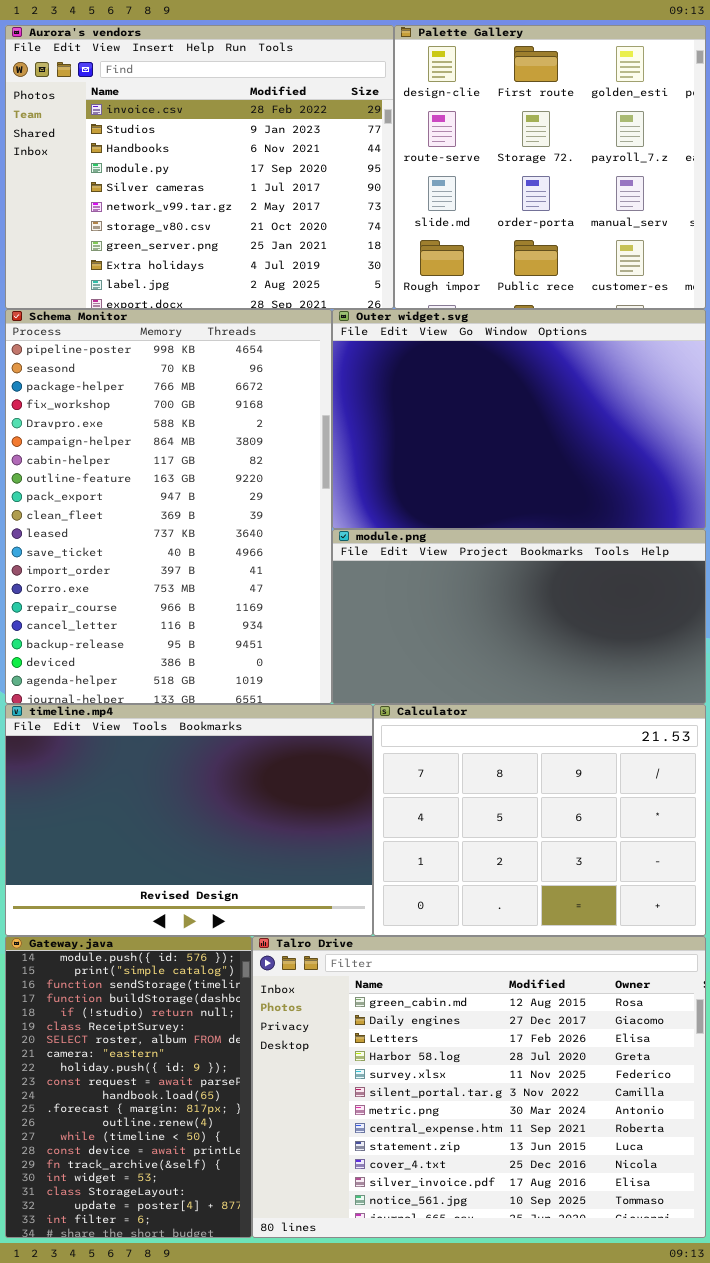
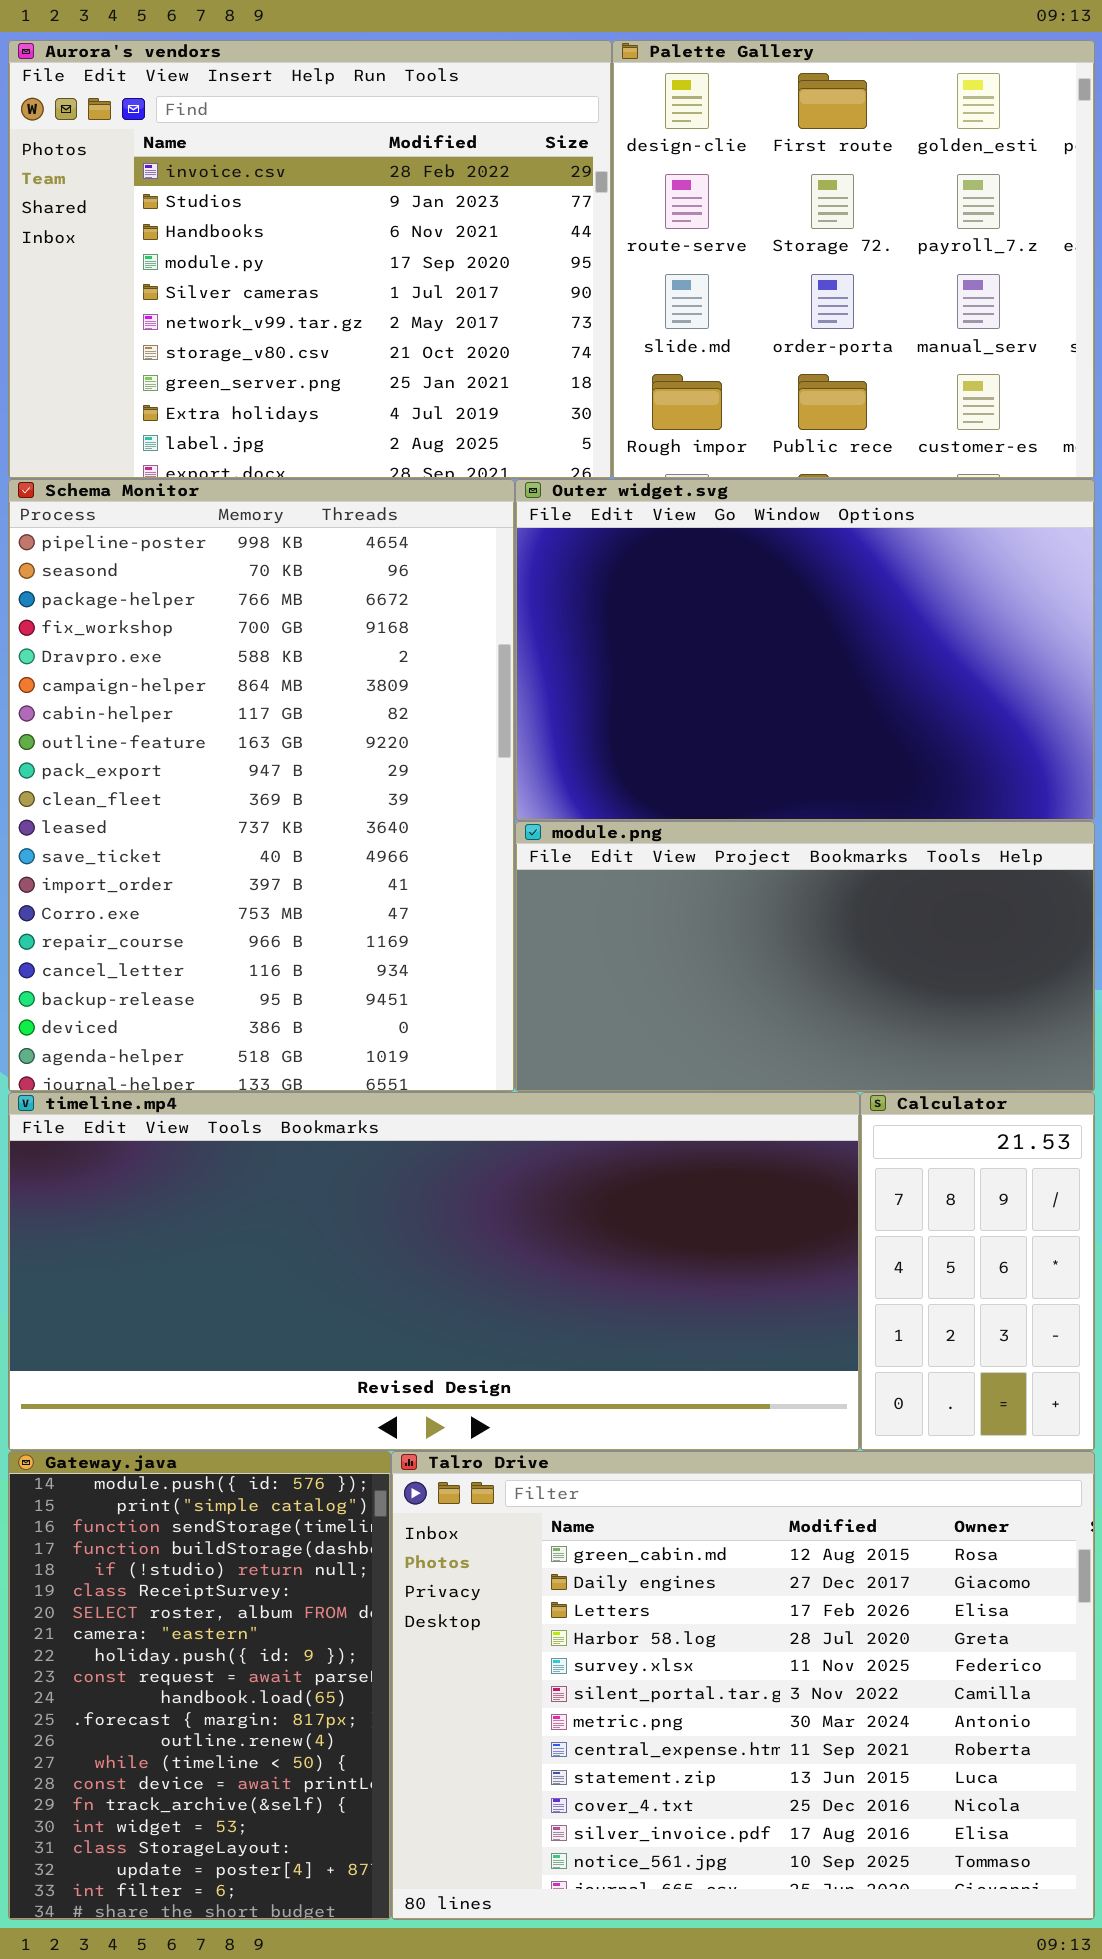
timeline.mp4: [5,704,373,936] -> [8,1092,860,1451], resized
Calculator: [373,704,706,936] -> [860,1092,1095,1451], resized

